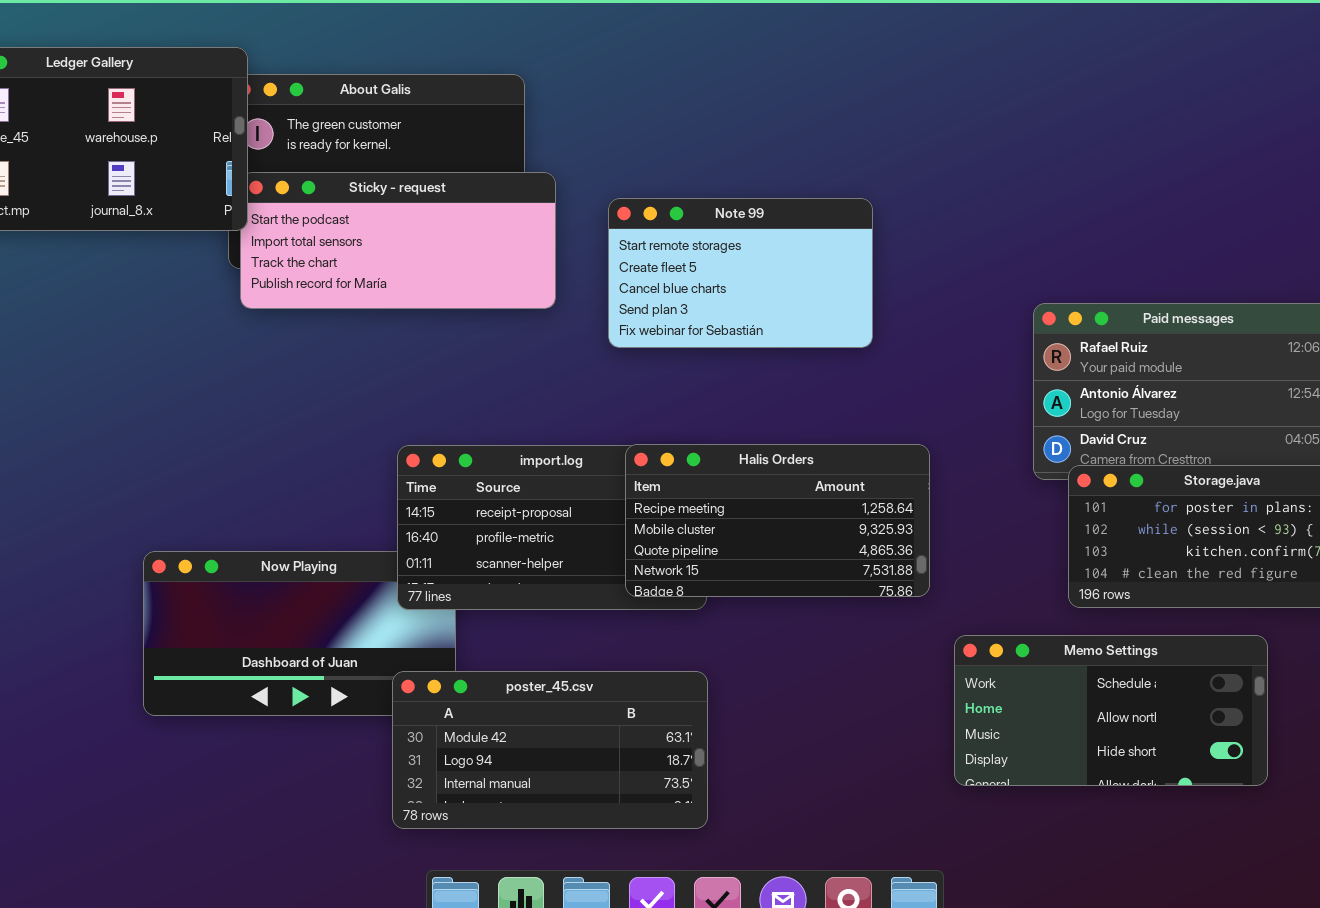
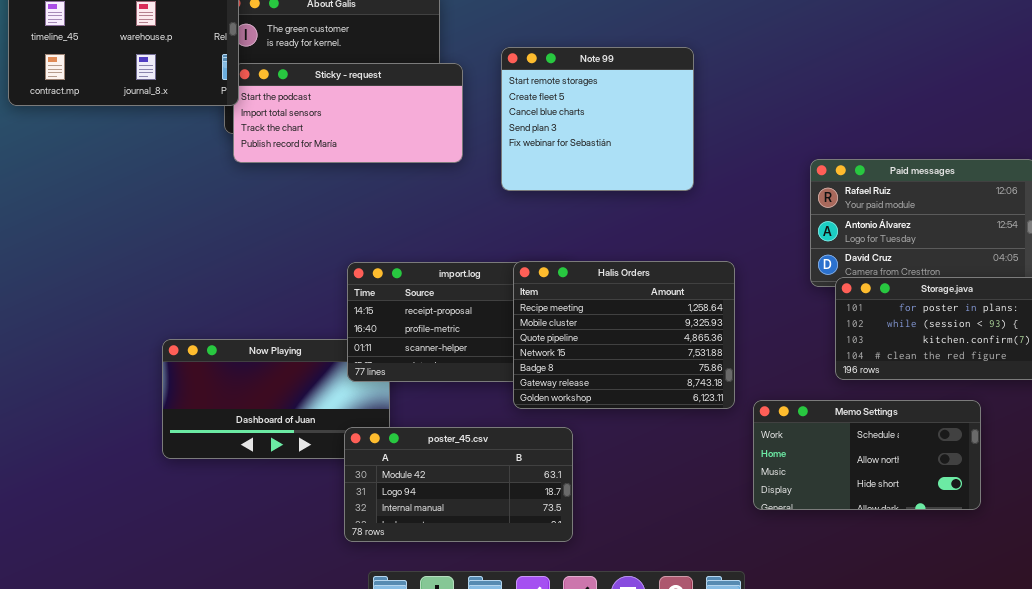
Note 99: [608,198,873,348] -> [501,47,694,191], resized
Halis Orders: [625,444,930,597] -> [513,261,735,409], resized

